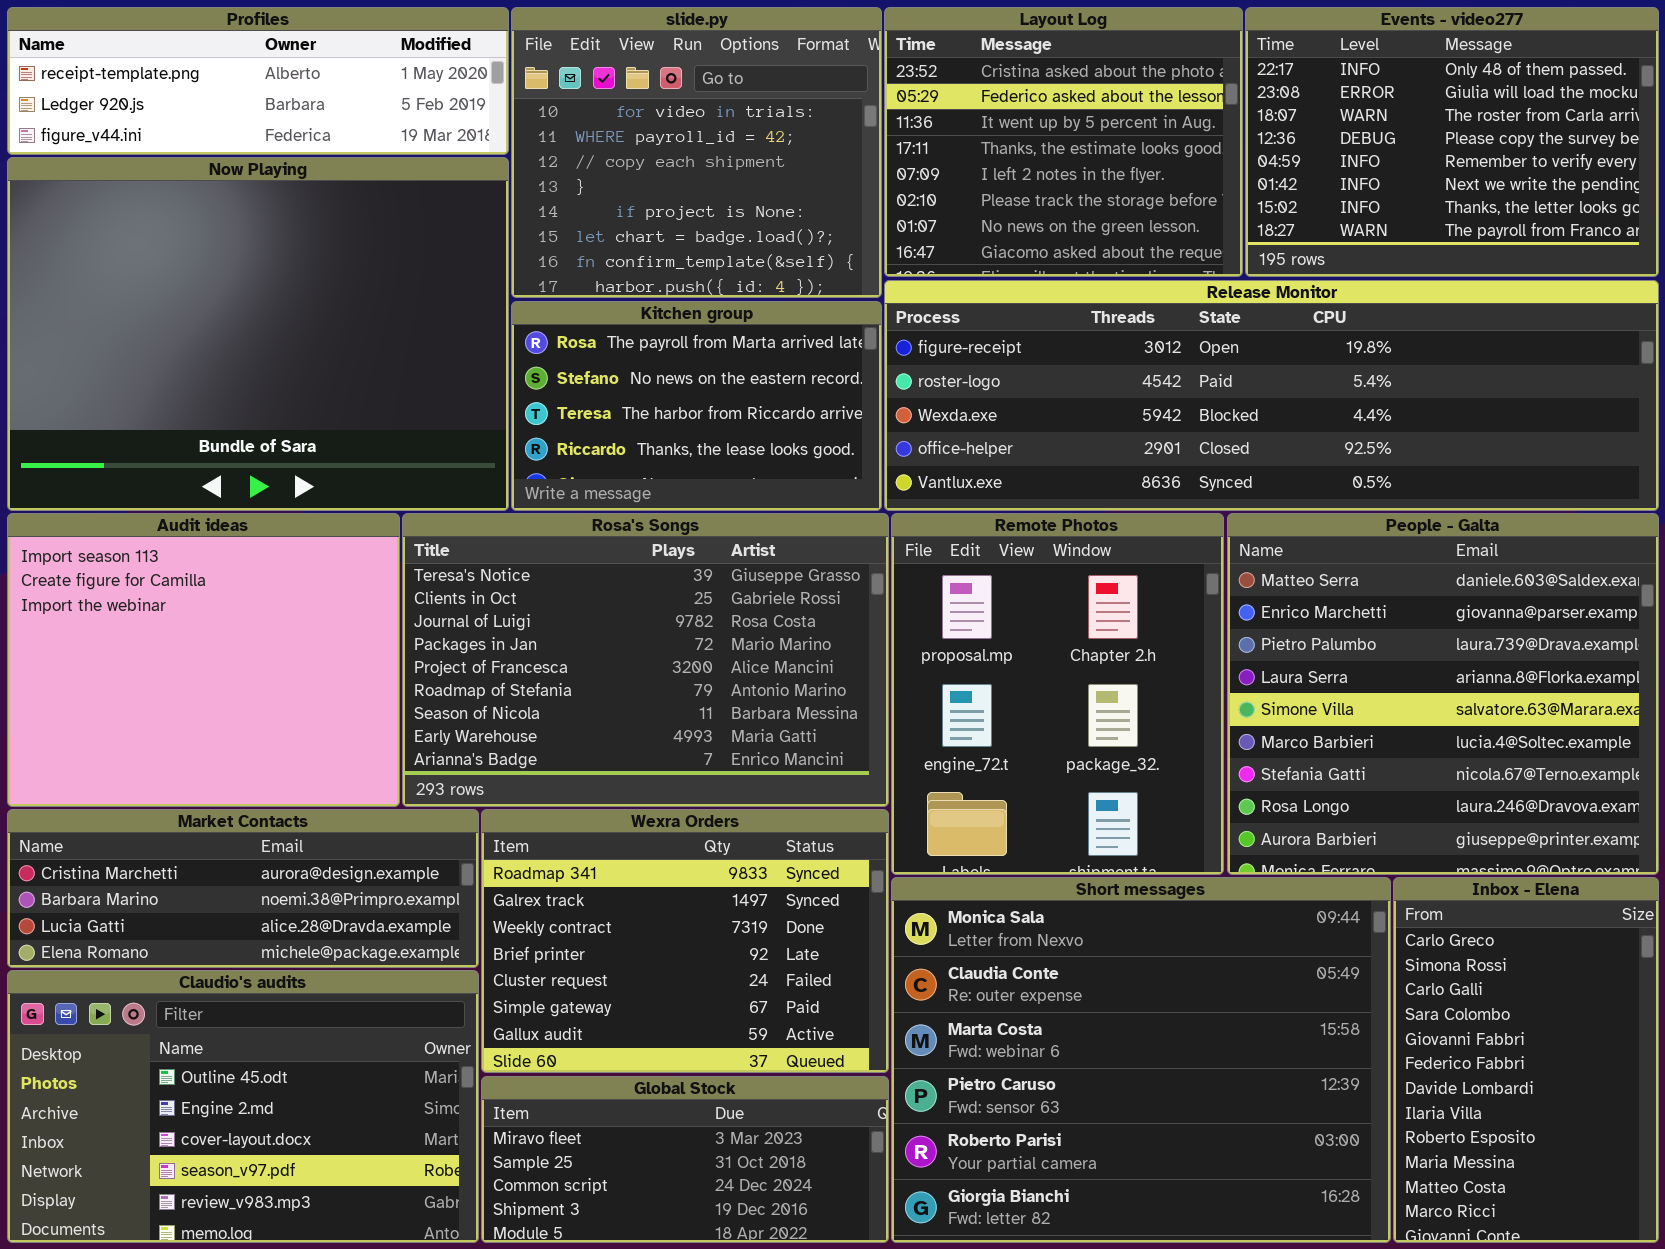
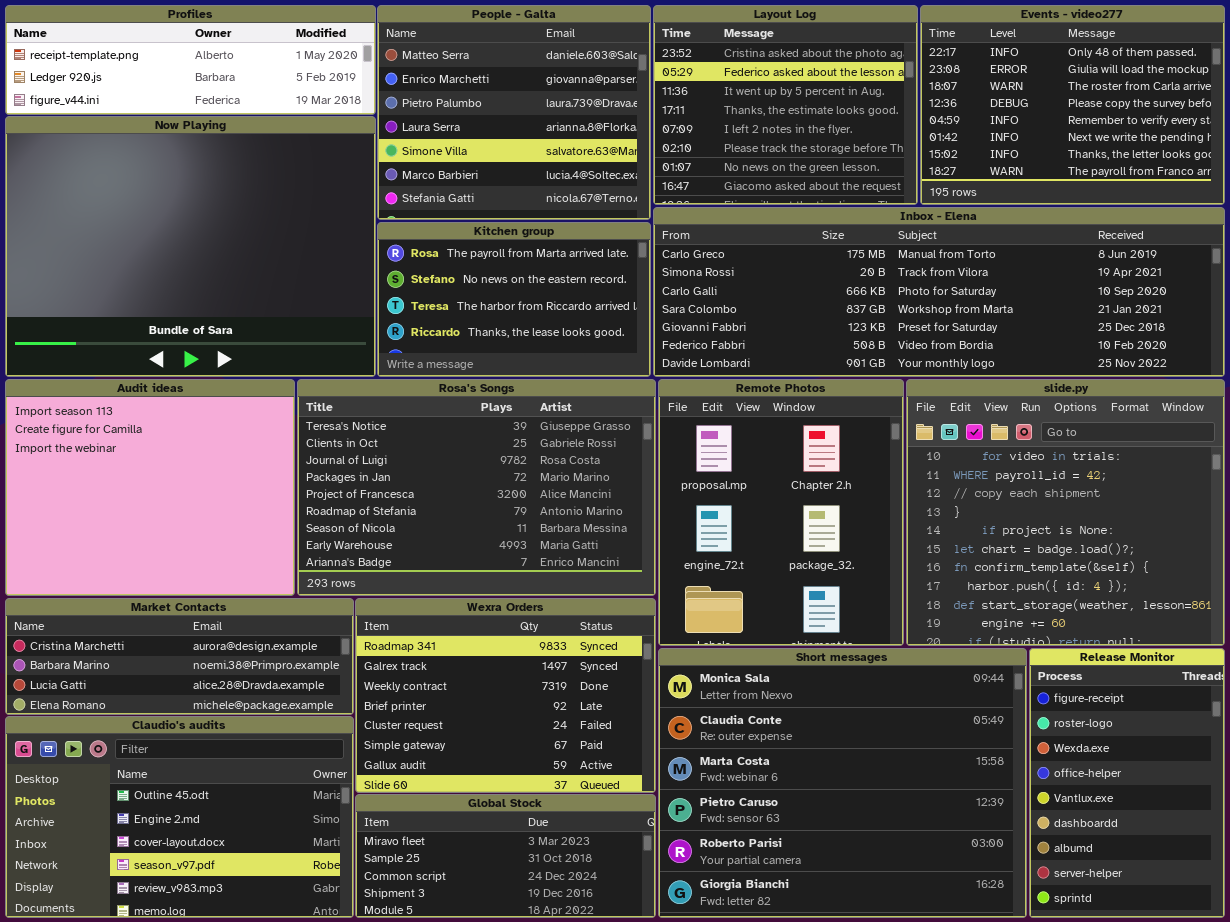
slide.py: [511,7,882,298] -> [906,379,1225,646], moved, resized
Release Monitor: [884,280,1659,511] -> [1029,648,1225,918], moved, resized
People - Galta: [1227,513,1659,875] -> [377,5,651,220], moved, resized
Inbox - Elena: [1393,877,1659,1243] -> [653,207,1225,377], moved, resized

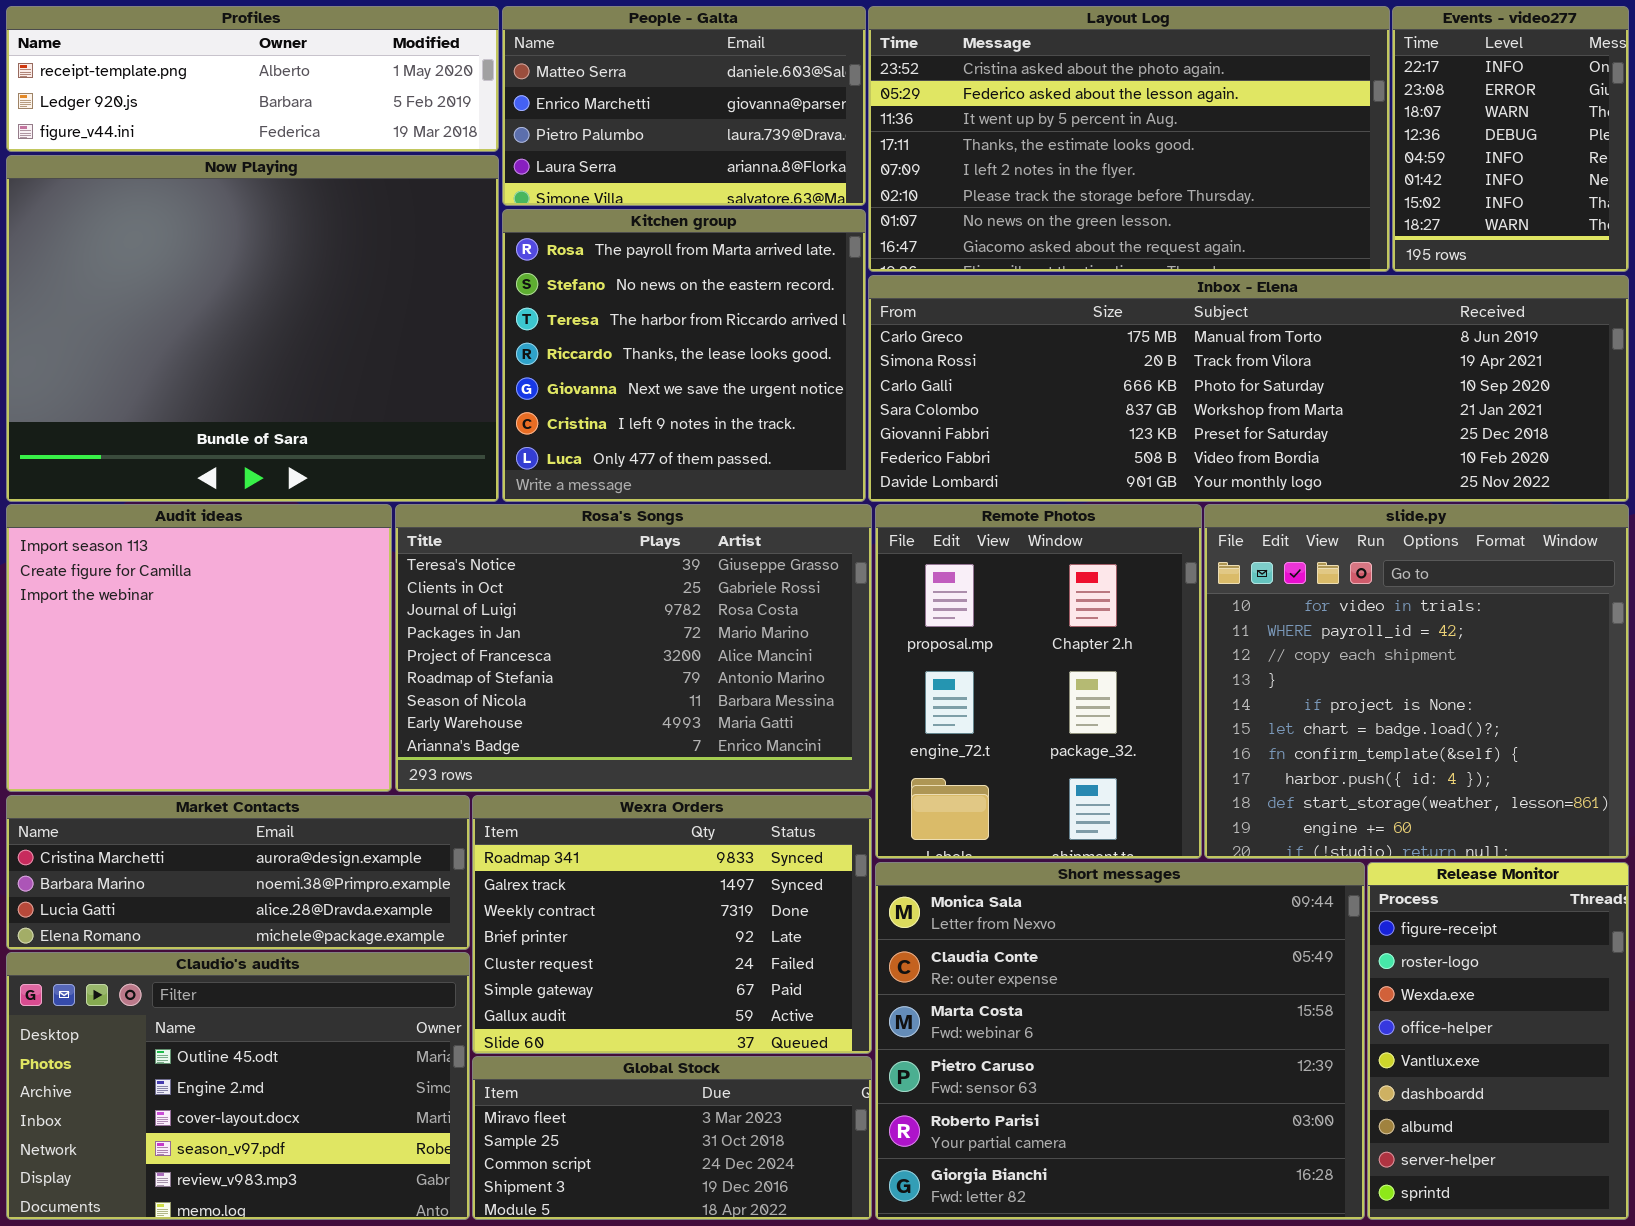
People - Galta: [377,5,651,220] -> [502,6,866,206], resized
Layout Log: [653,5,918,205] -> [868,6,1390,272], resized
Events - video277: [920,5,1225,205] -> [1392,6,1629,272], resized
Kitchen group: [377,222,651,377] -> [502,209,866,502], resized

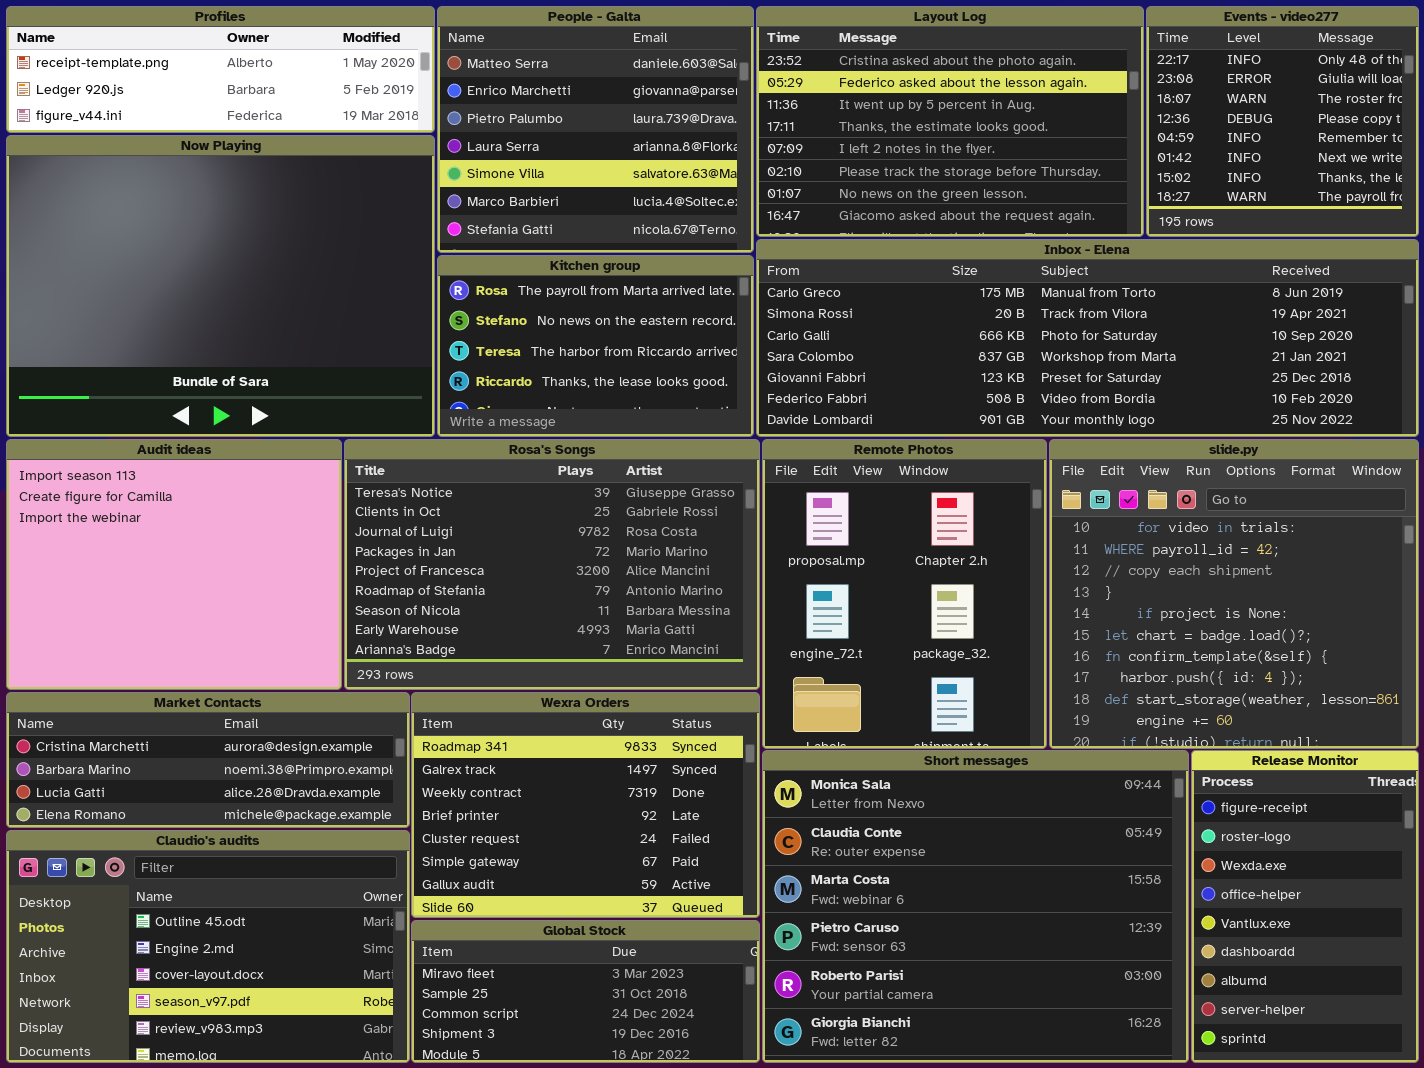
People - Galta: [502,6,866,206] -> [437,6,754,253], resized
Layout Log: [868,6,1390,272] -> [756,6,1144,237], resized
Events - video277: [1392,6,1629,272] -> [1146,6,1419,237], resized
Kitchen group: [502,209,866,502] -> [437,255,754,437], resized

